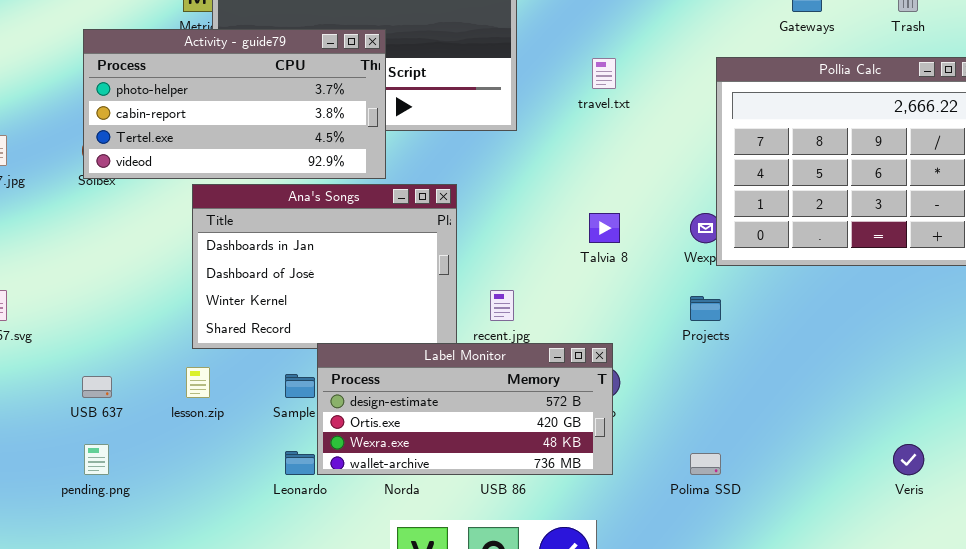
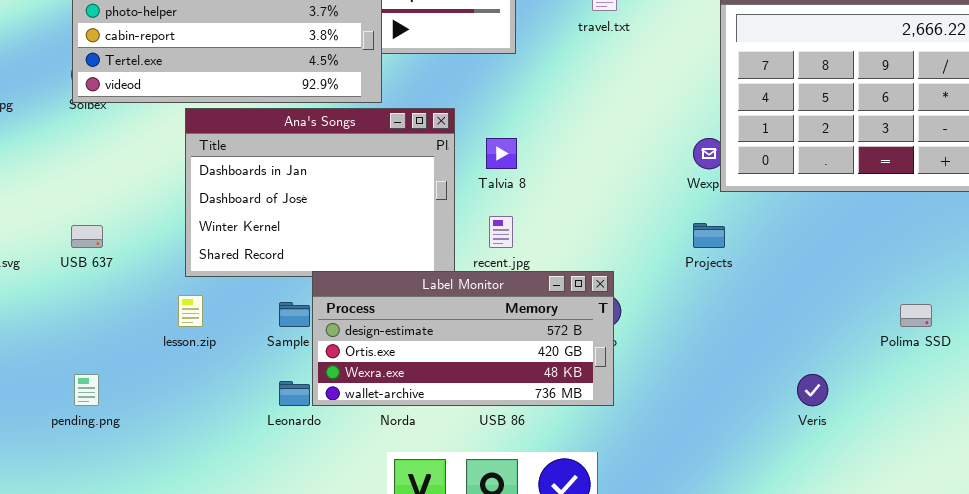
Talvia 8: [589,213,620,243] -> [486,138,517,169], moved
USB 637: [82,376,112,398] -> [71,225,103,248], moved
Veris: [893,444,924,475] -> [797,374,828,406], moved
Polima SSD: [690,453,721,475] -> [900,304,932,327], moved

